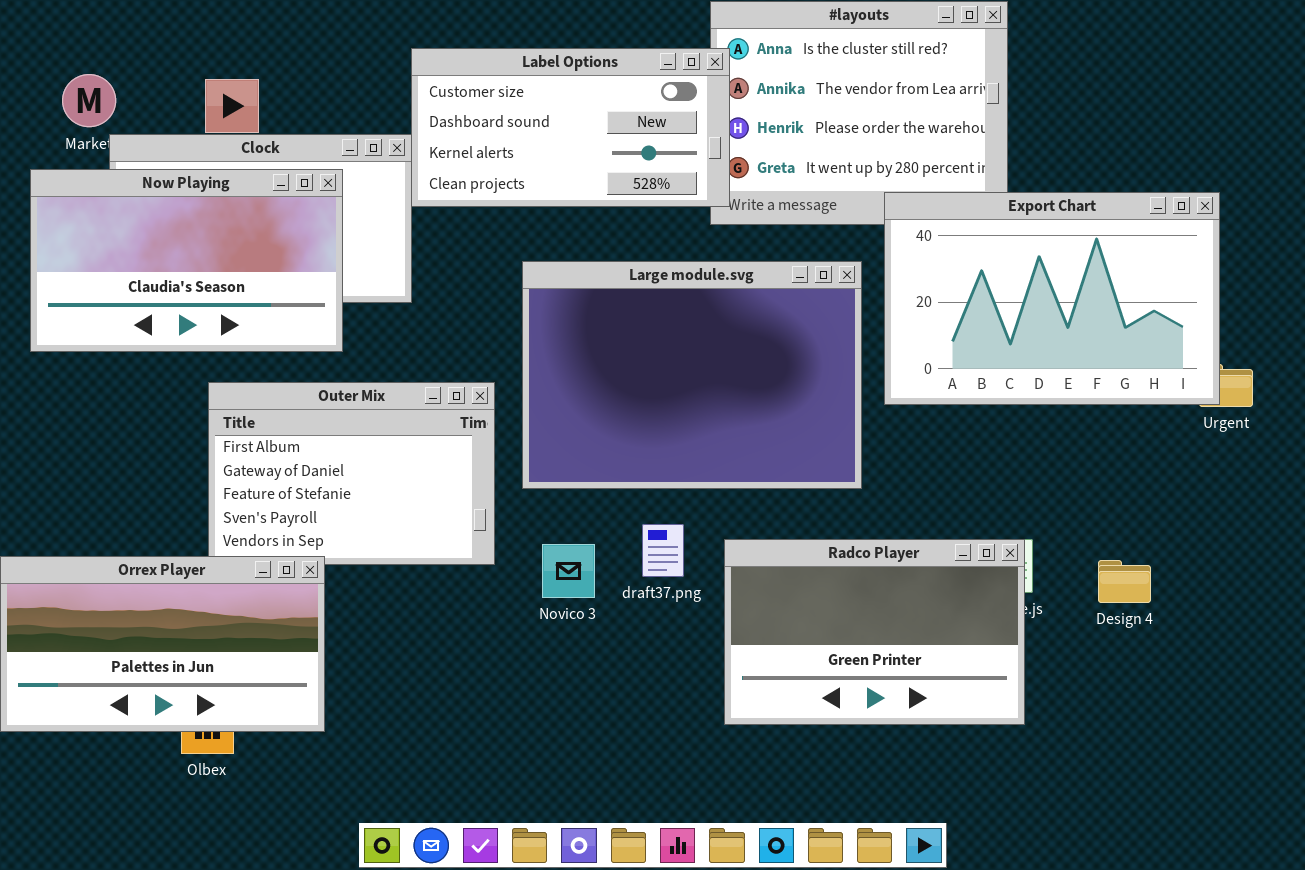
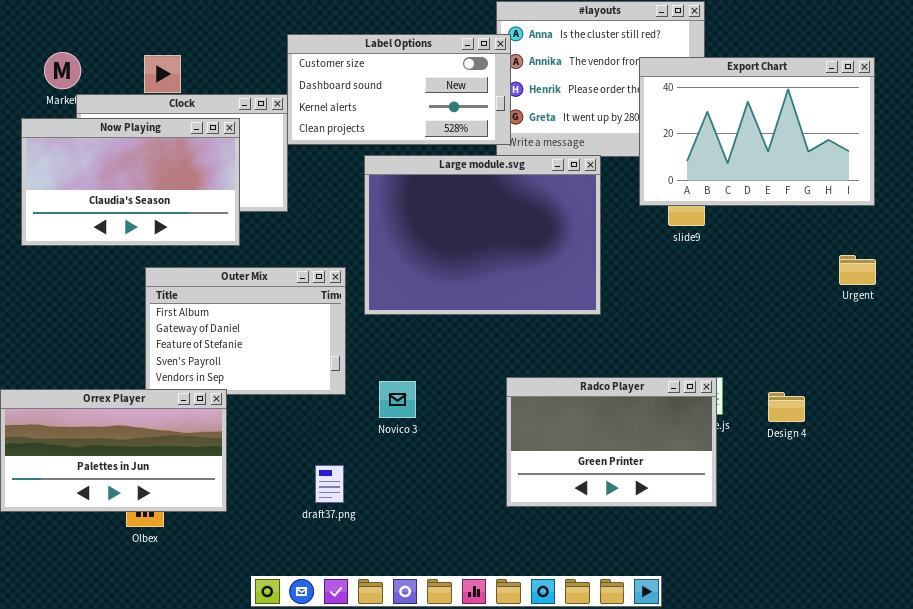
Export Chart: [884,192,1220,405] -> [639,57,875,206], moved
Large module.svg: [522,261,862,489] -> [364,155,601,315], moved
draft37.png: [642,524,684,577] -> [315,465,344,503], moved

